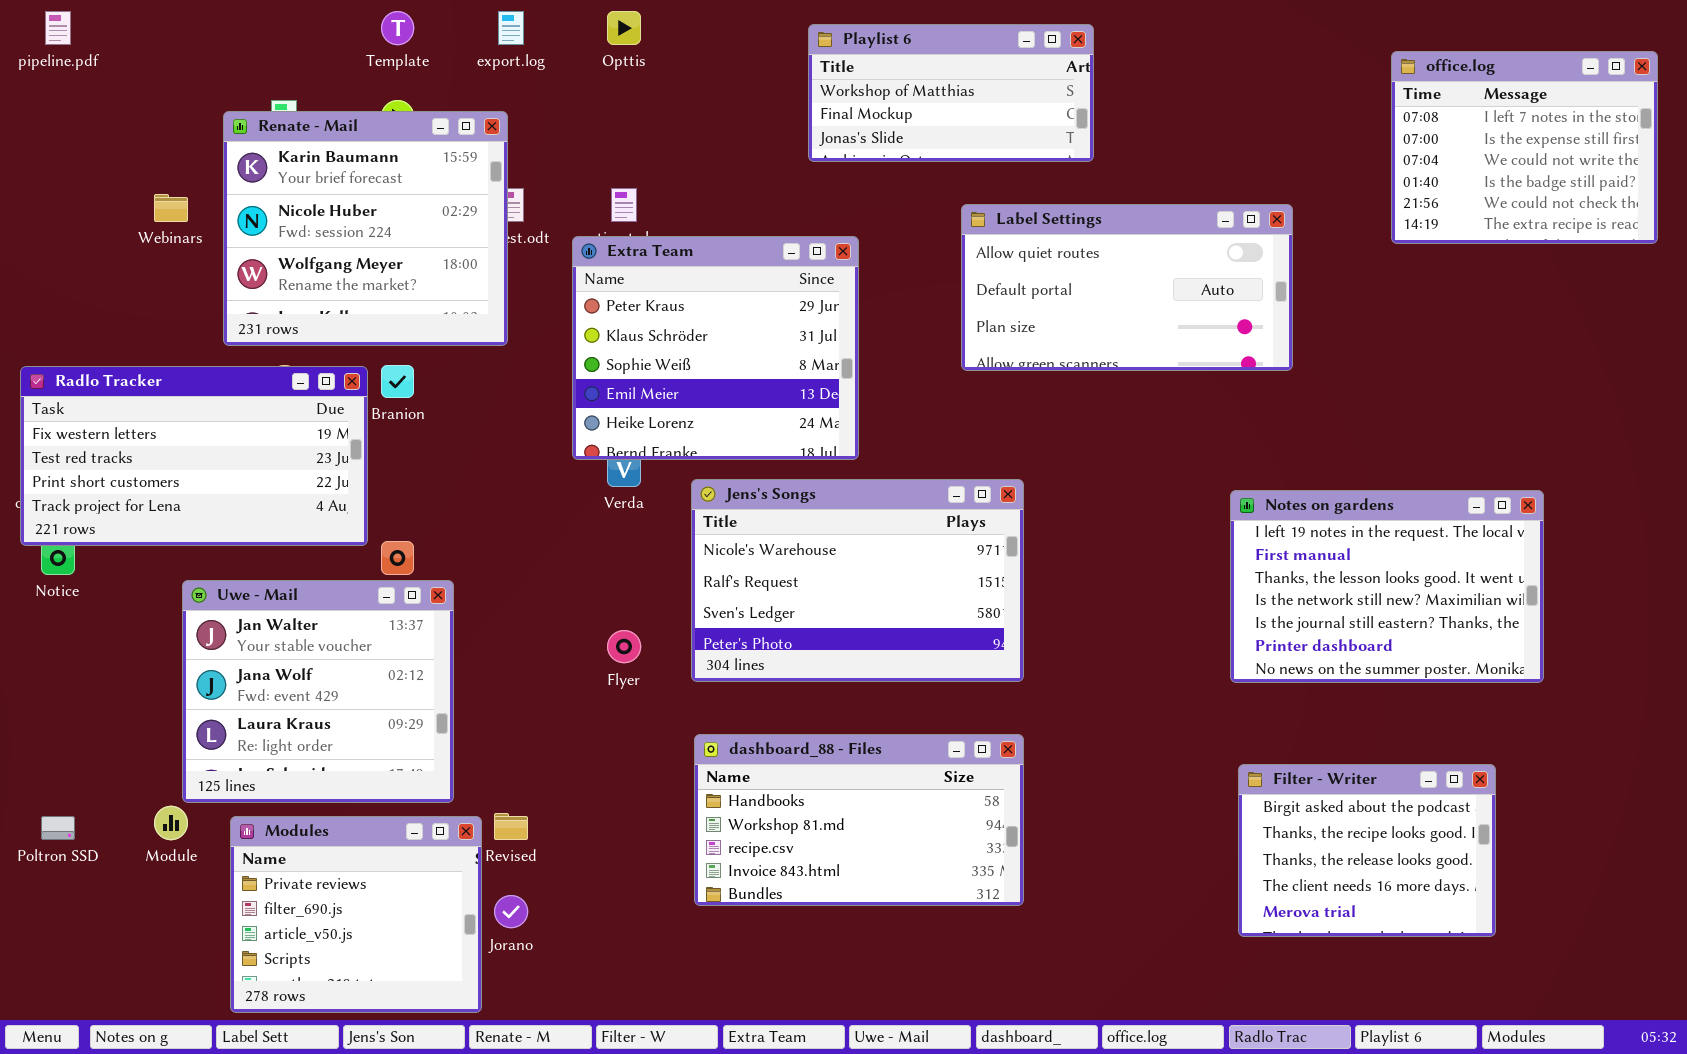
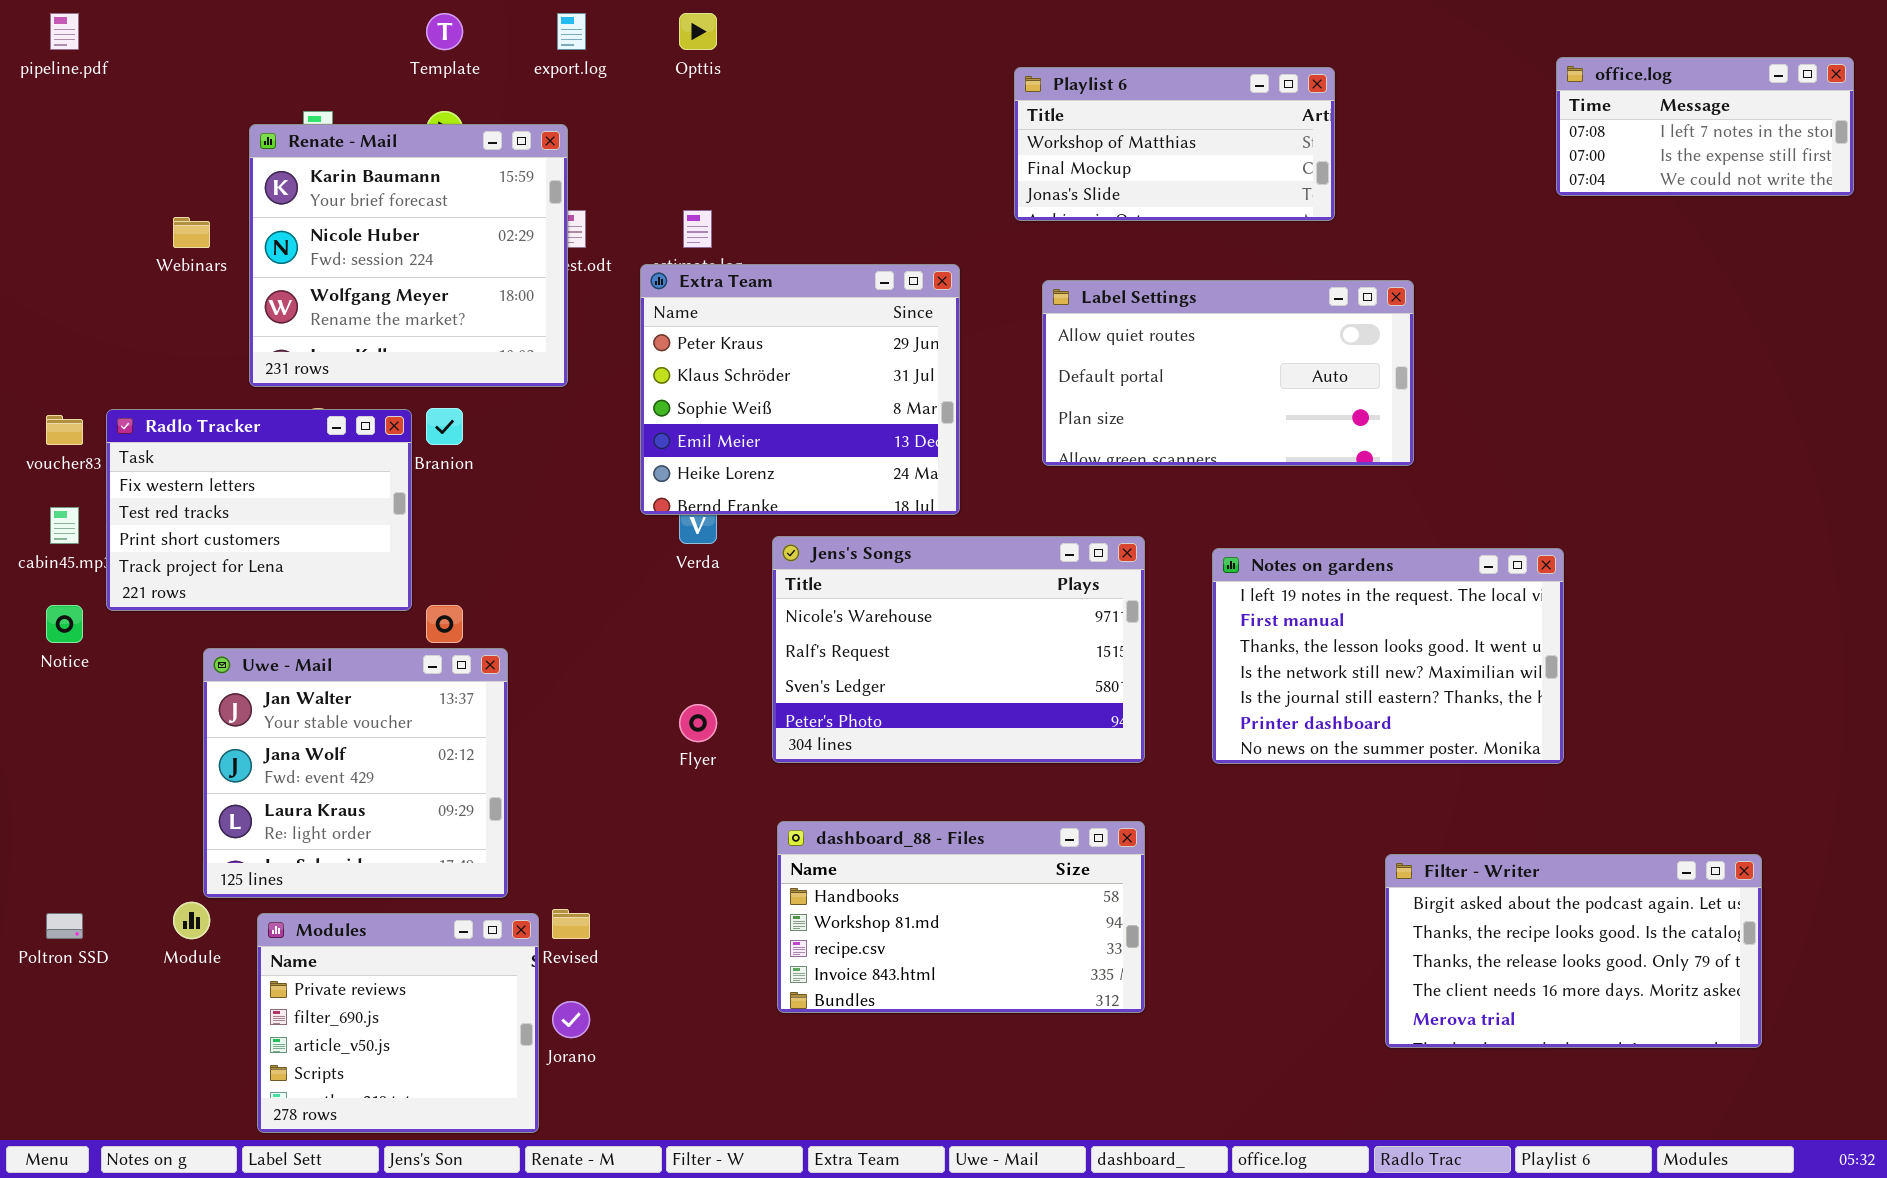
Playlist 6: [808,24,1094,162] -> [1014,67,1335,221], moved
office.log: [1391,51,1658,244] -> [1556,57,1854,196], resized
Label Settings: [961,204,1293,371] -> [1042,280,1414,466], moved
Radlo Tracker: [20,366,368,546] -> [106,409,412,611], resized
Notes on gardens: [1230,490,1544,683] -> [1212,548,1564,764], moved
Filter - Writer: [1238,764,1496,937] -> [1385,854,1762,1048], resized

